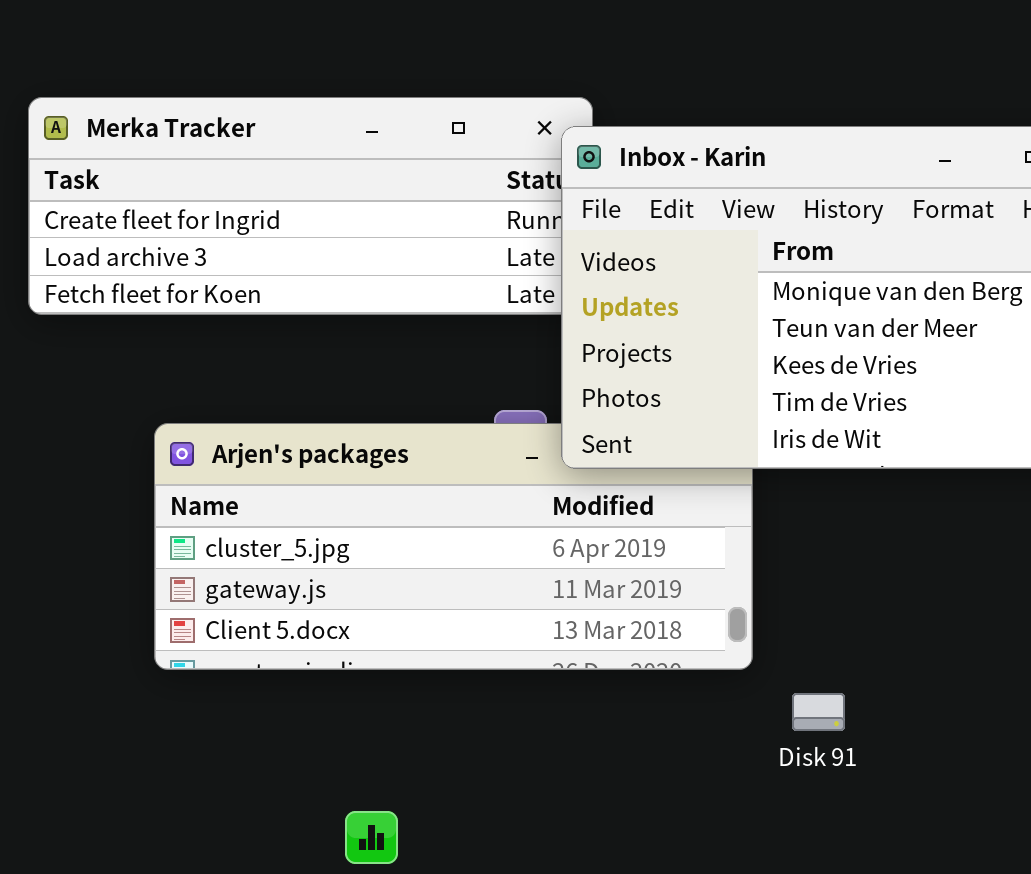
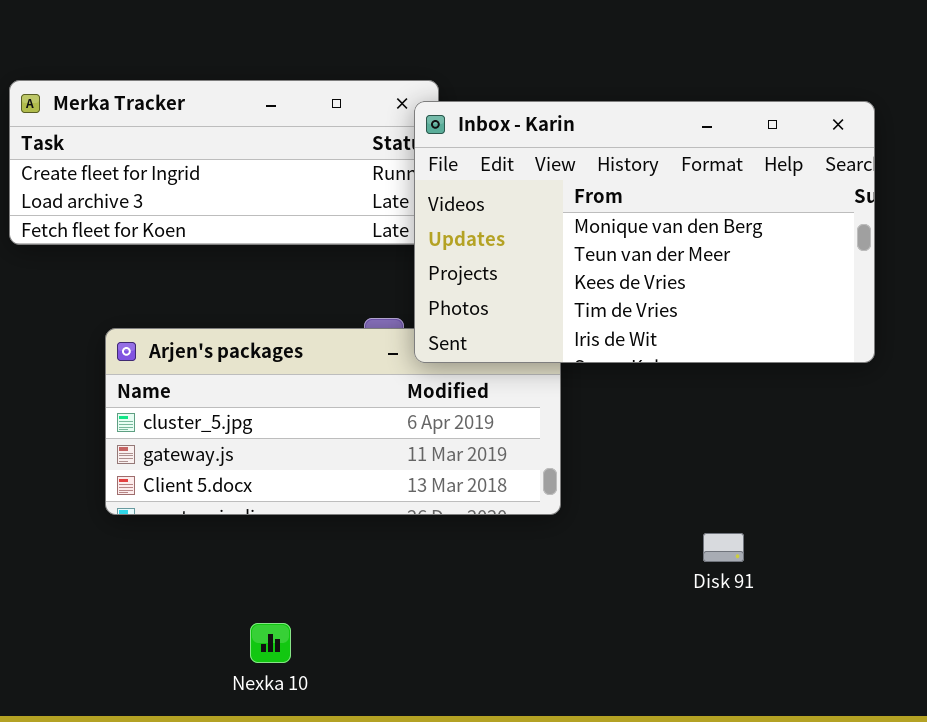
Disk 91: [792,693,845,731] -> [703,533,744,562], moved

